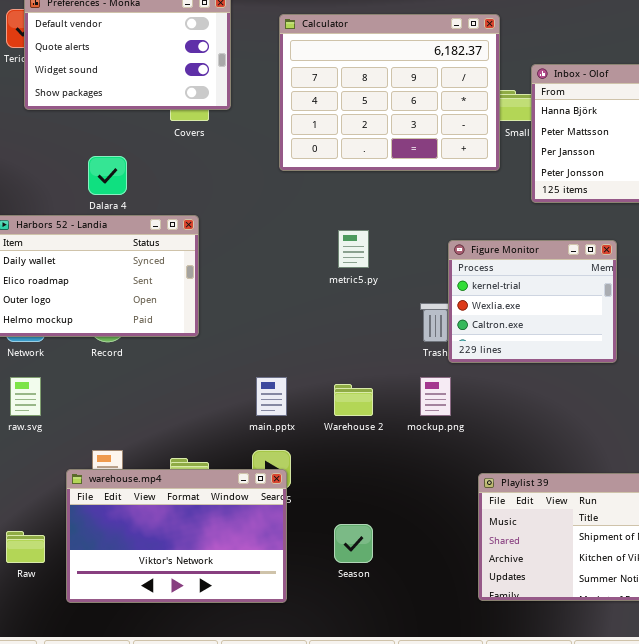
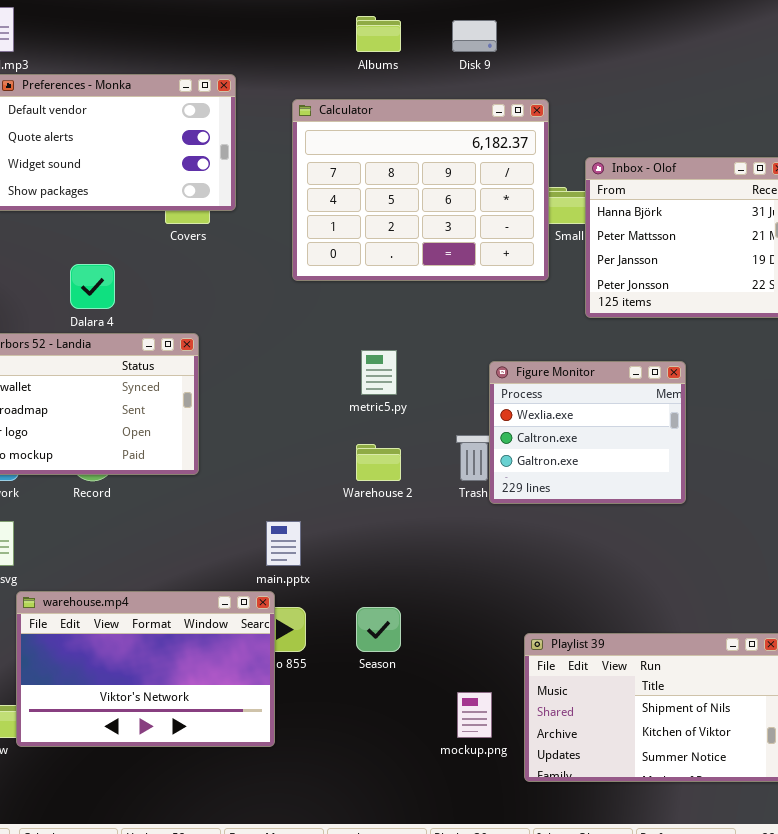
Figure Monitor: [448,240,617,363] -> [489,361,686,504], scrolled down 1 row
mockup.png: [420,377,451,416] -> [457,692,492,738], moved
Warehouse 2: [334,384,373,416] -> [356,444,401,481], moved
warehouse.mp4: [66,469,287,603] -> [16,591,275,747], moved
Season: [334,524,373,563] -> [356,607,401,652], moved

